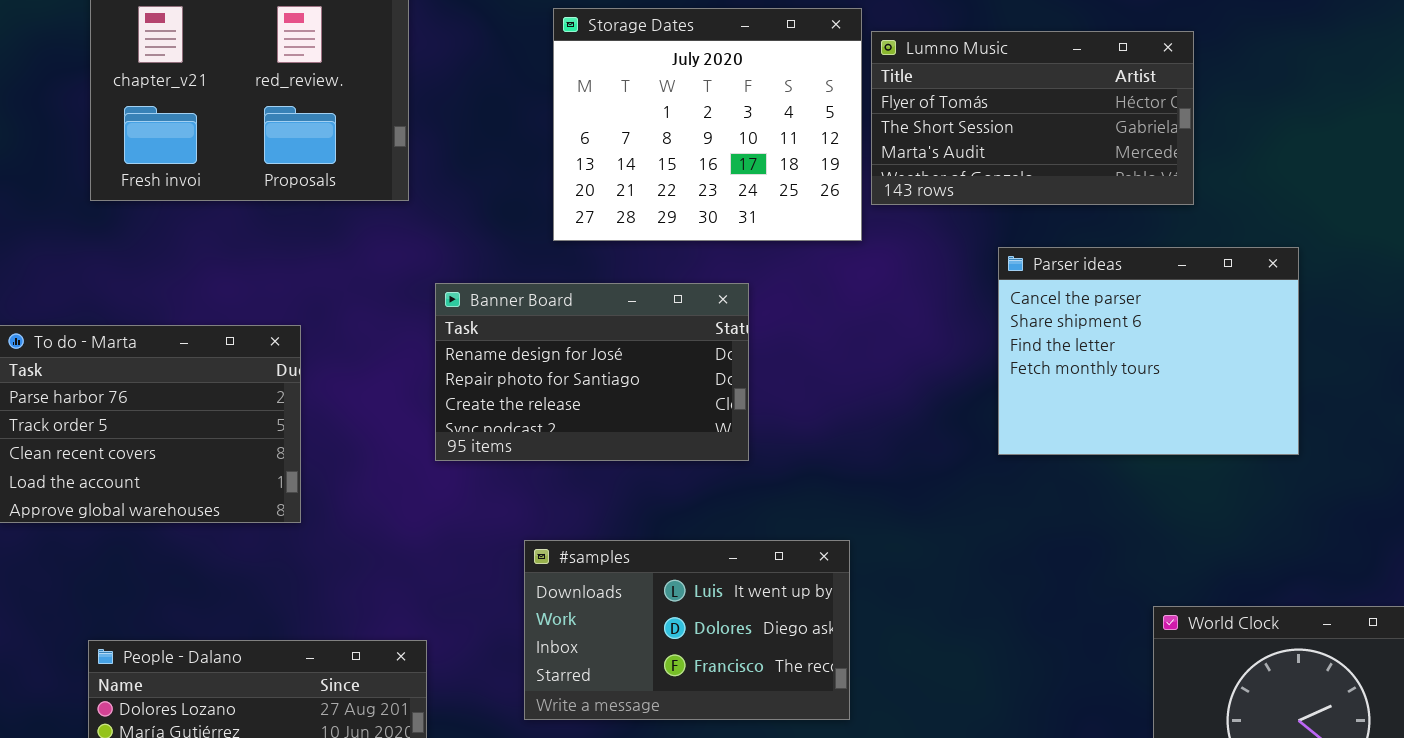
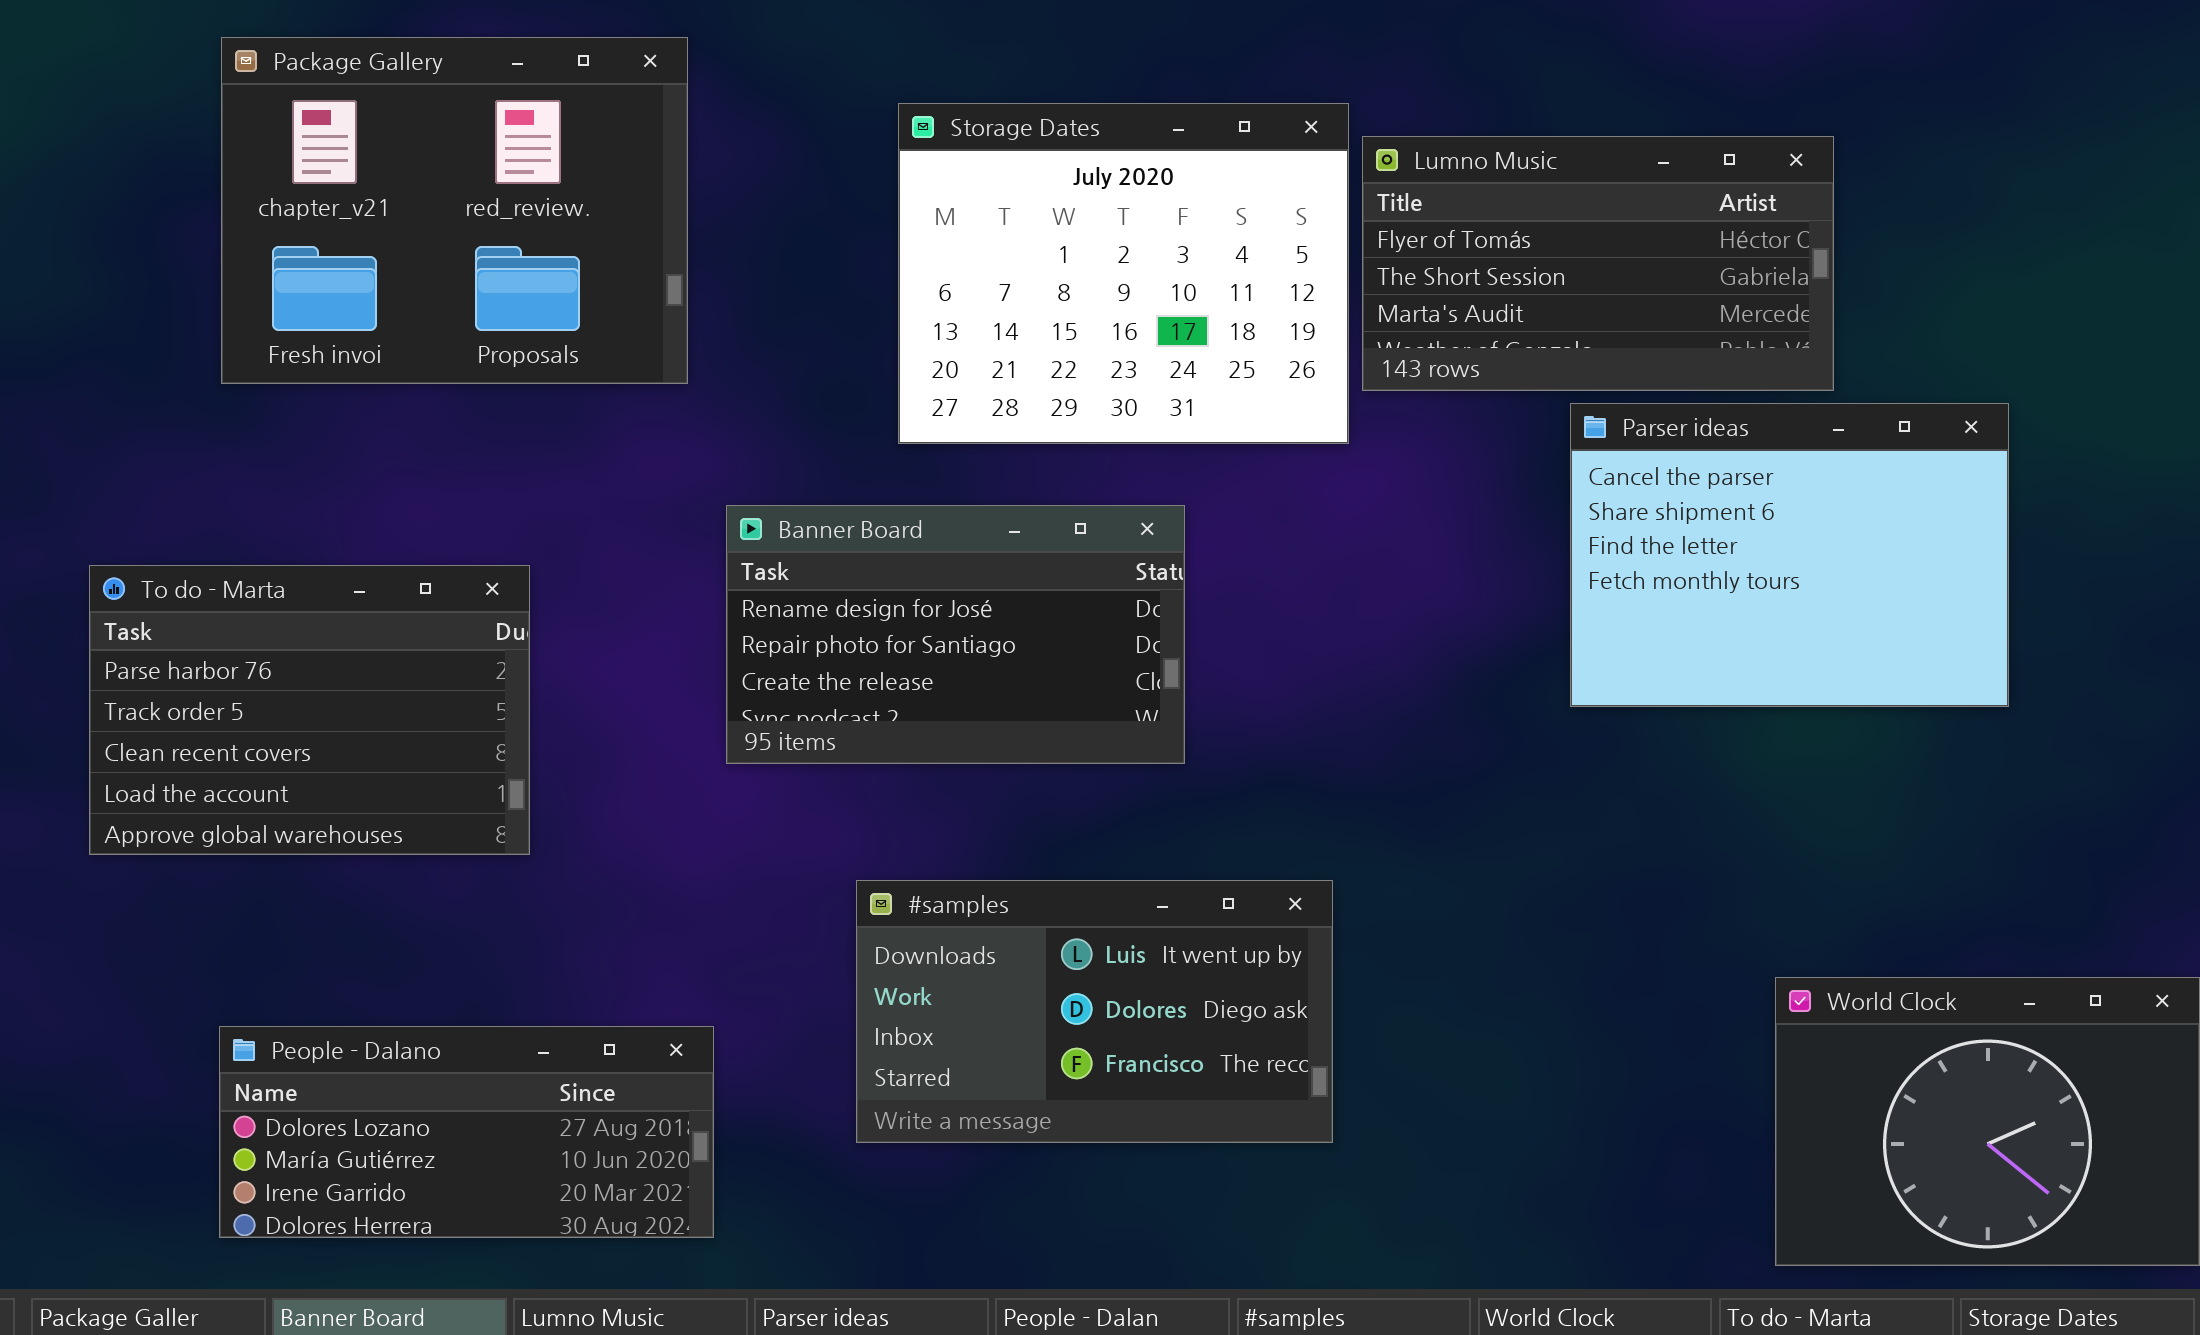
Parser ideas: [998,247,1299,455] -> [1570,403,2009,707], moved

